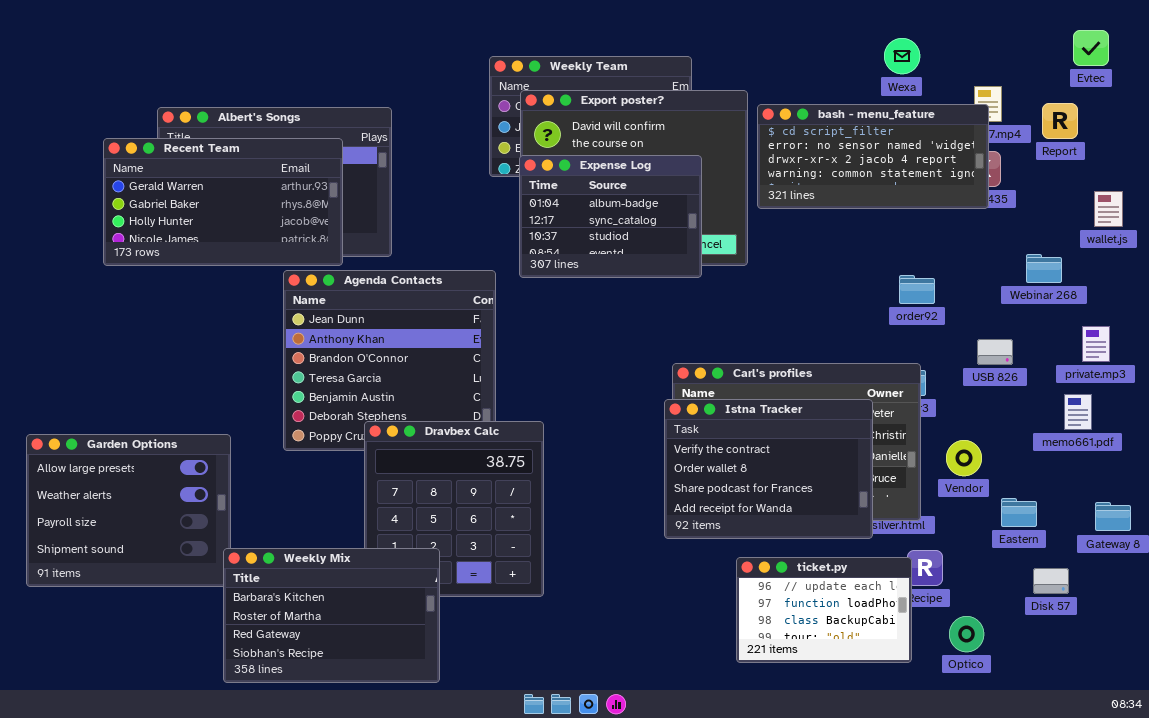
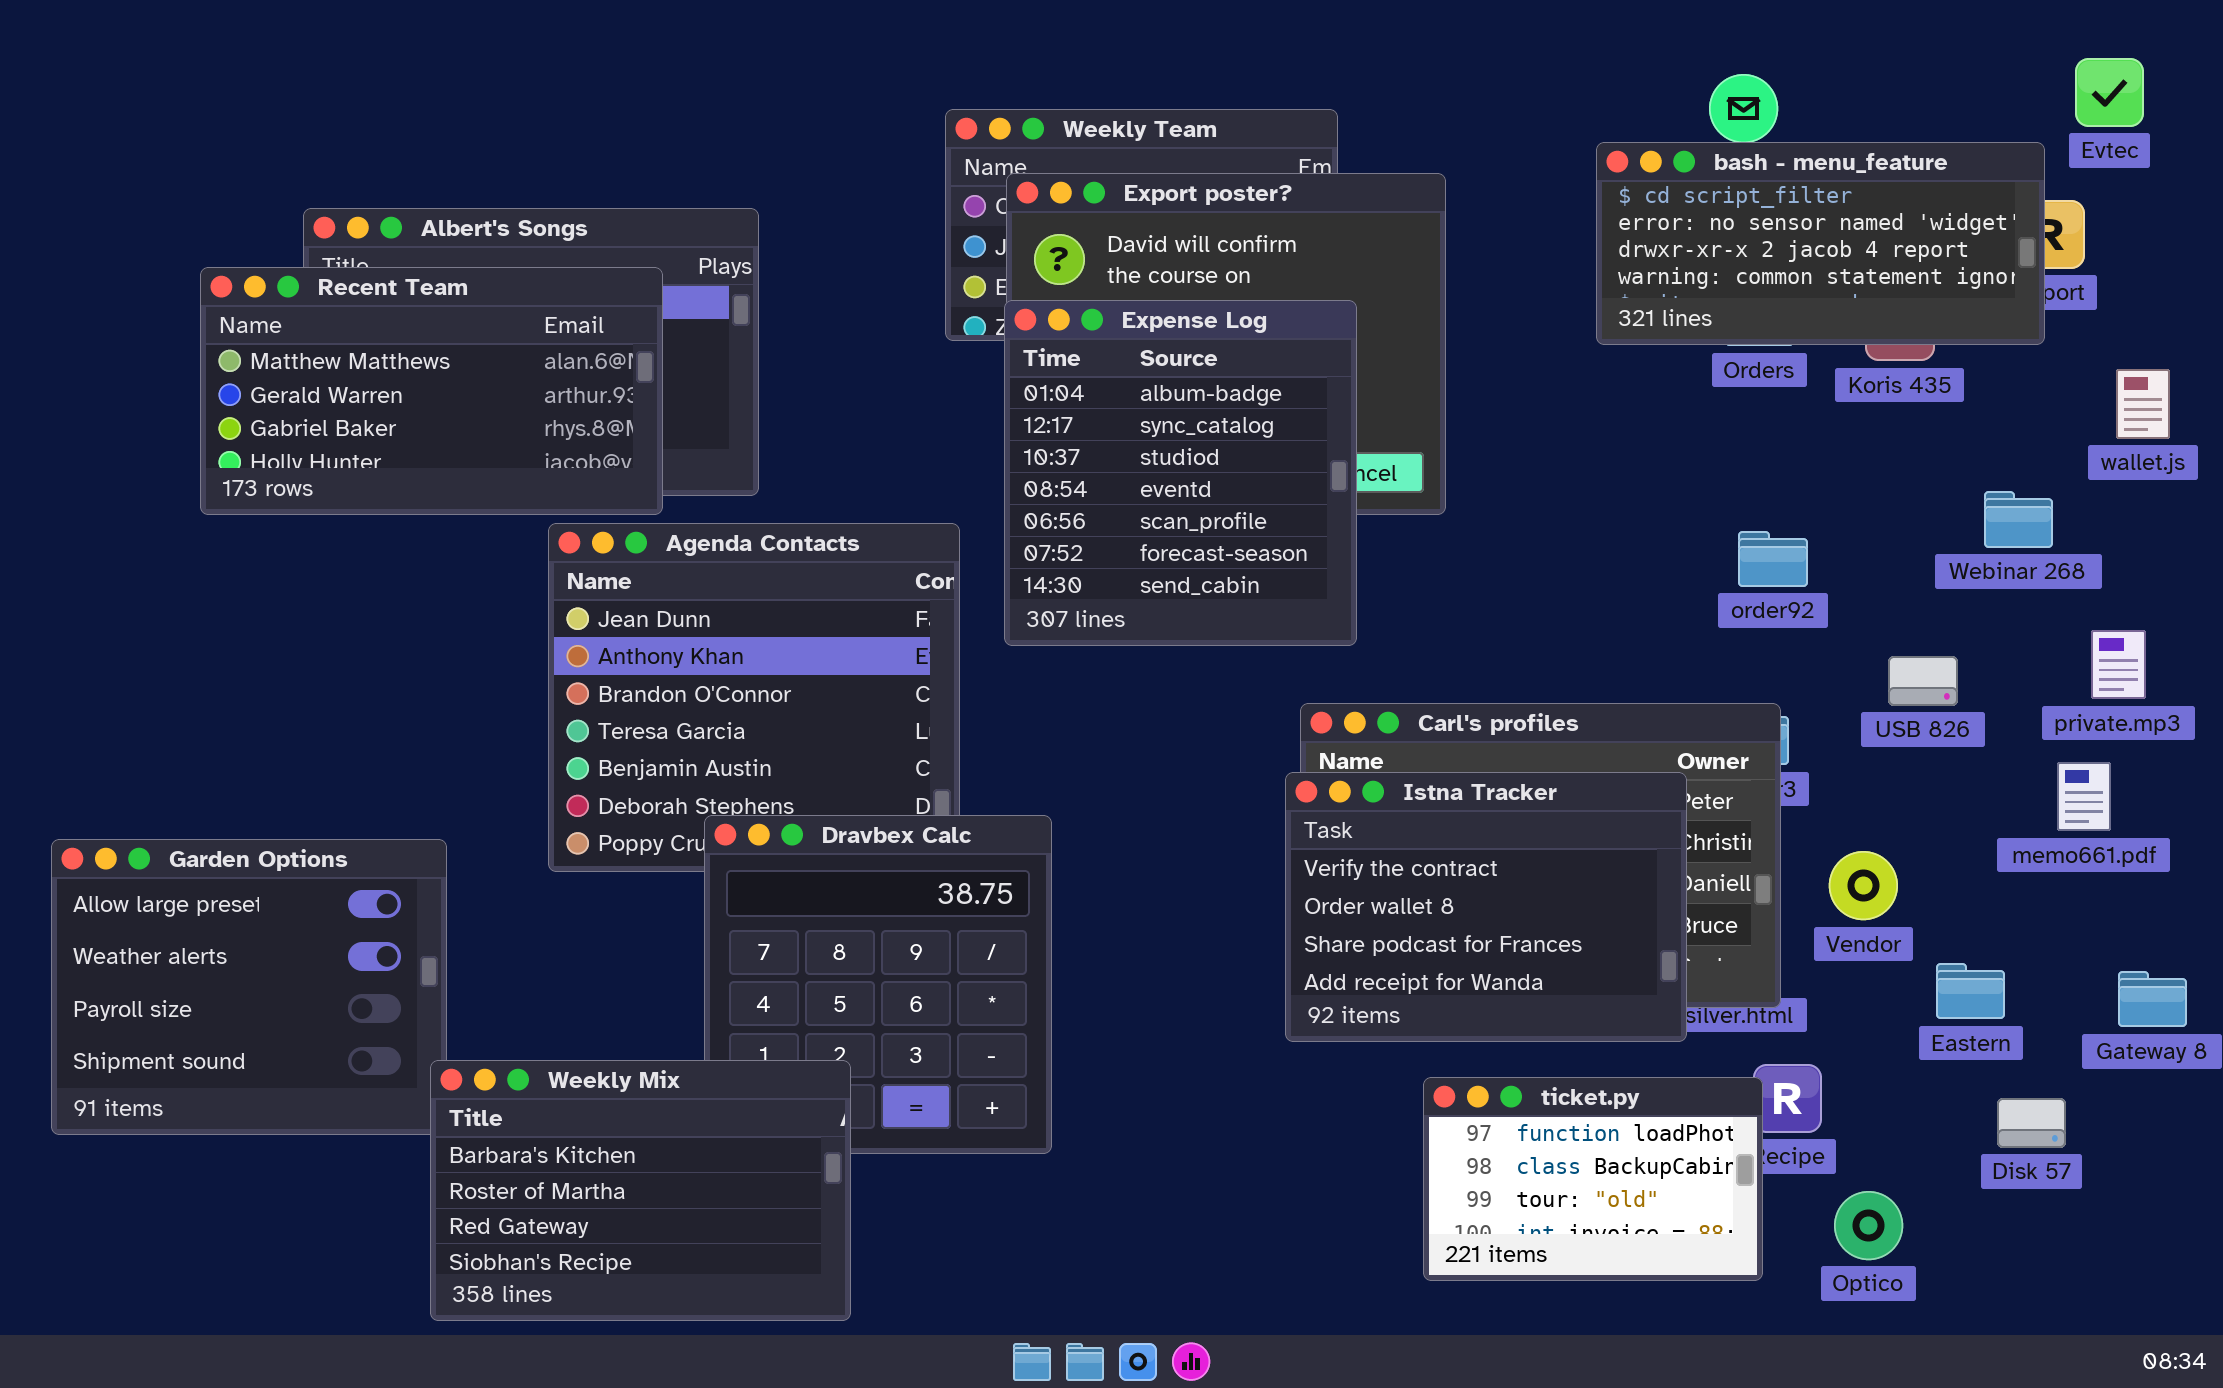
bash - menu_feature: [757,104,989,209] -> [1596,142,2045,345], moved
Recent Team: [103,138,343,266] -> [200,267,663,515], scrolled up 1 row
Expense Log: [519,155,702,278] -> [1004,300,1357,646], resized
ticket.py: [736,557,912,663] -> [1423,1077,1763,1281], scrolled down 1 row

